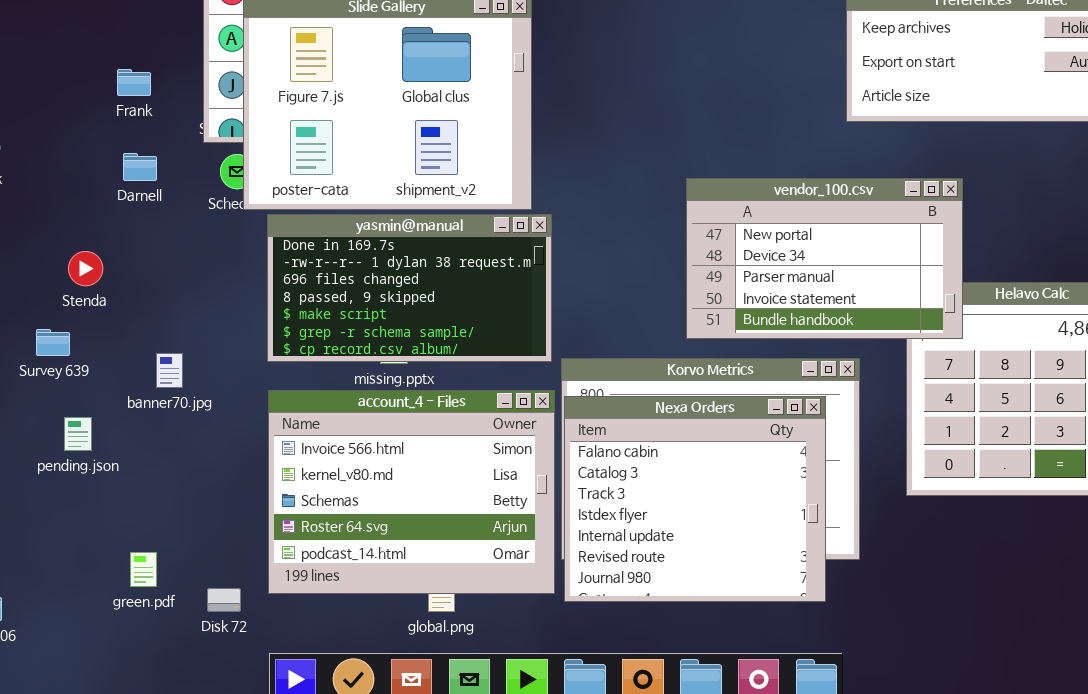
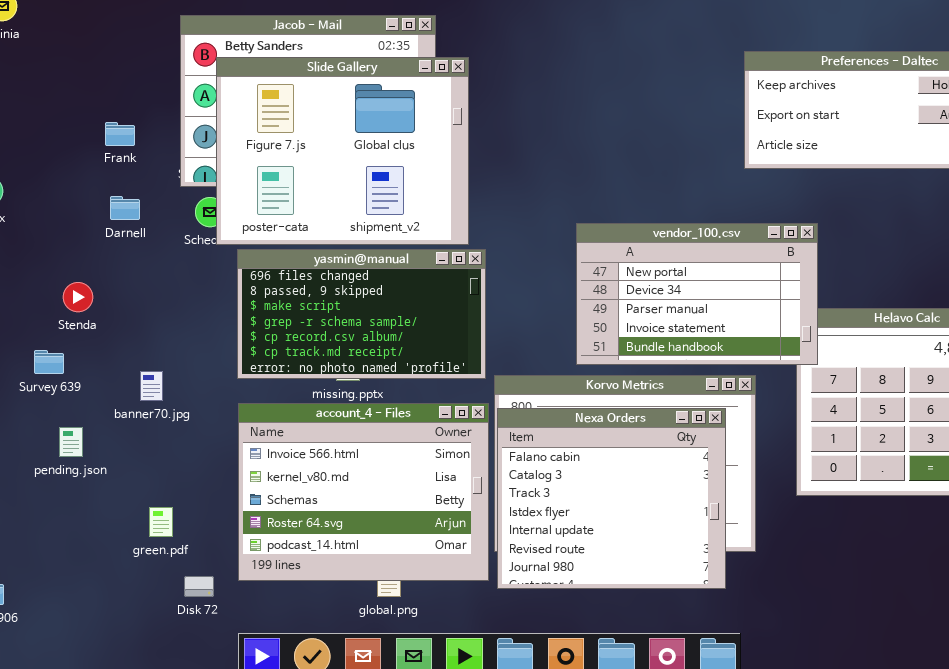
vendor_100.csv: [686,178,963,339] -> [576,223,818,365], moved
yasmin@manual: [267,214,552,362] -> [237,249,486,379], scrolled down 2 rows
green.pdf: [130,552,157,587] -> [149,507,173,537], moved

